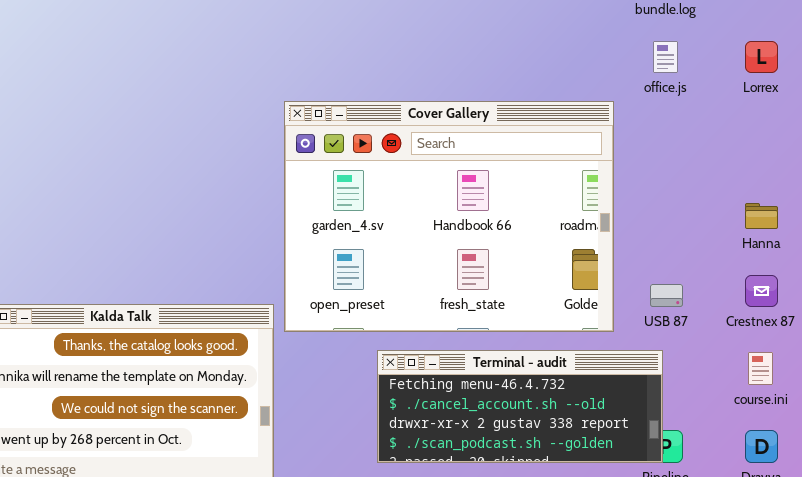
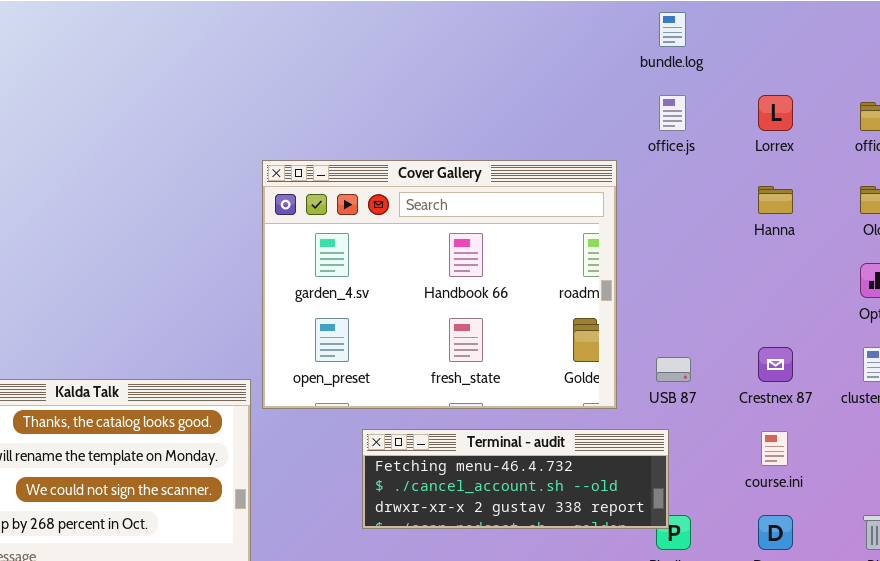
Hanna: [745,203,778,229] -> [758,186,793,214], moved
Terminal - audit: [377,350,663,463] -> [362,429,669,529], resized

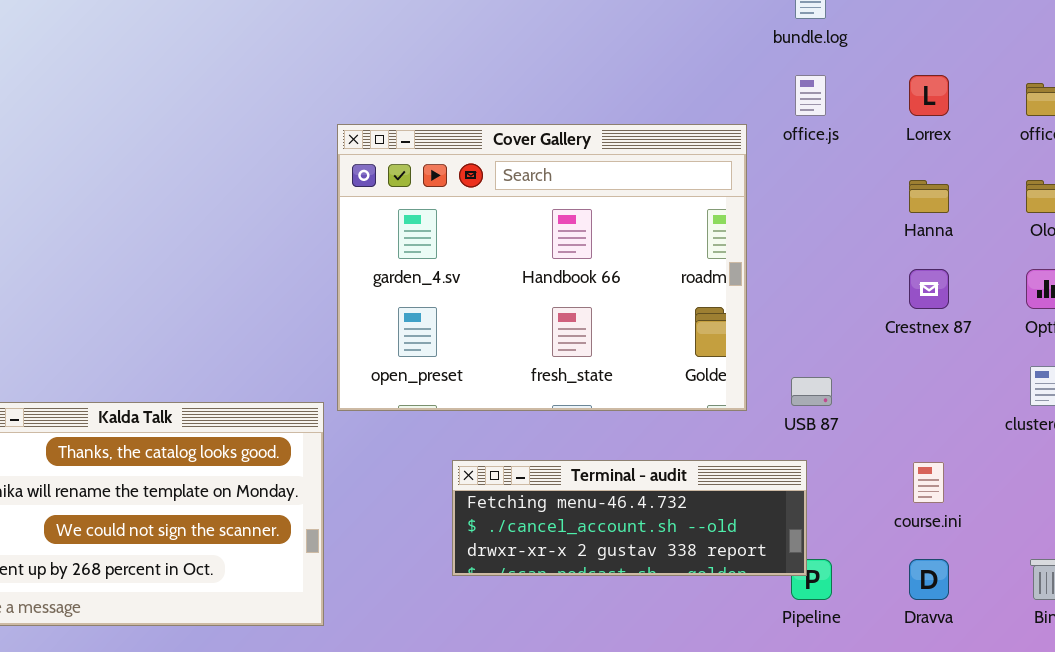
Cover Gallery: [262,160,617,409] -> [337,124,747,411], moved
Crestnex 87: [758,347,793,382] -> [909,269,949,309], moved

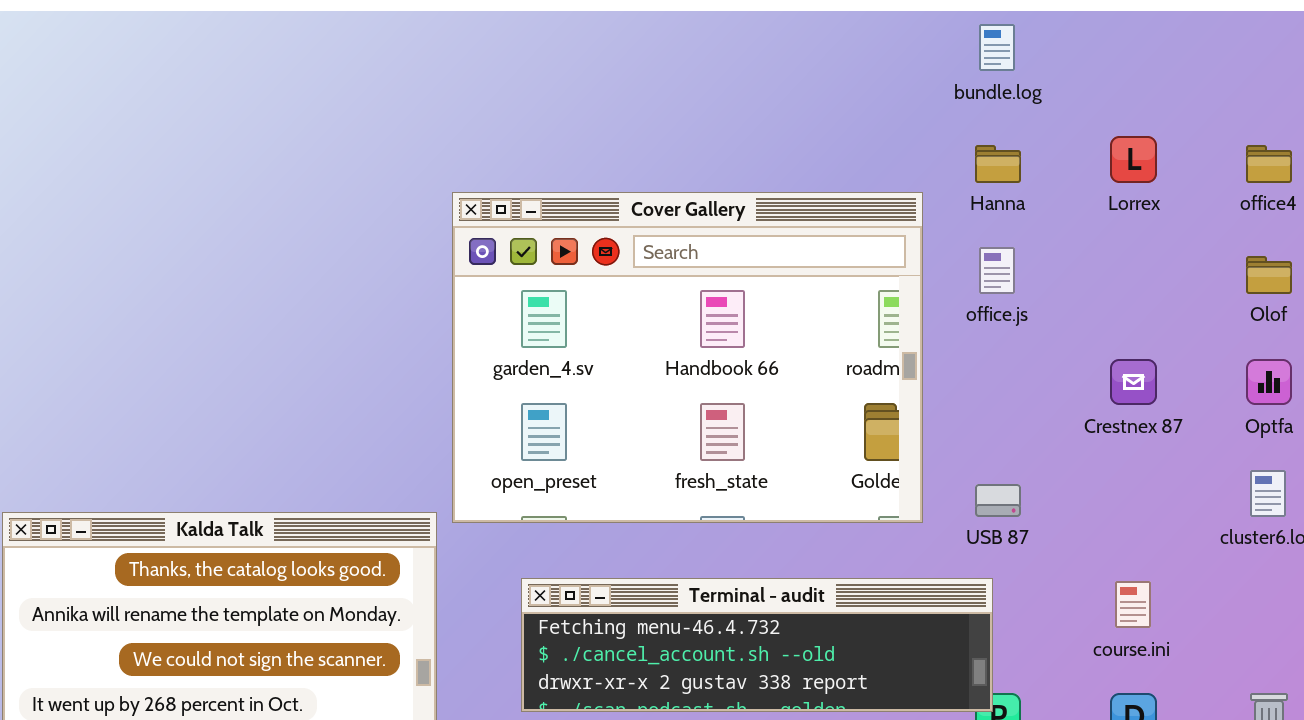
office.js: [795,75,826,116] -> [979,247,1015,294], moved
Hanna: [909,180,949,213] -> [975,145,1021,183], moved
Terminal - audit: [452,460,807,576] -> [521,578,993,712], resized

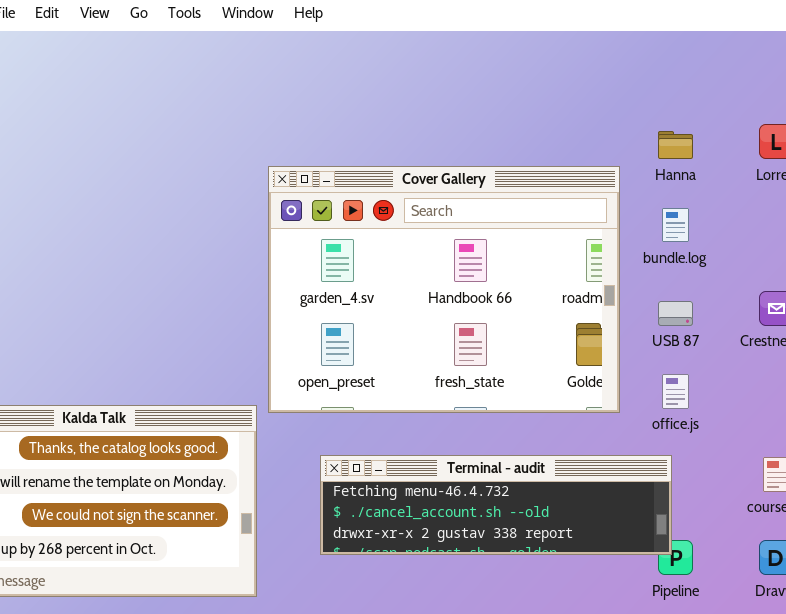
bundle.log: [979,24,1015,71] -> [662,208,689,242], moved
office.js: [979,247,1015,294] -> [662,374,689,409], moved
USB 87: [975,484,1021,517] -> [658,301,693,326], moved

